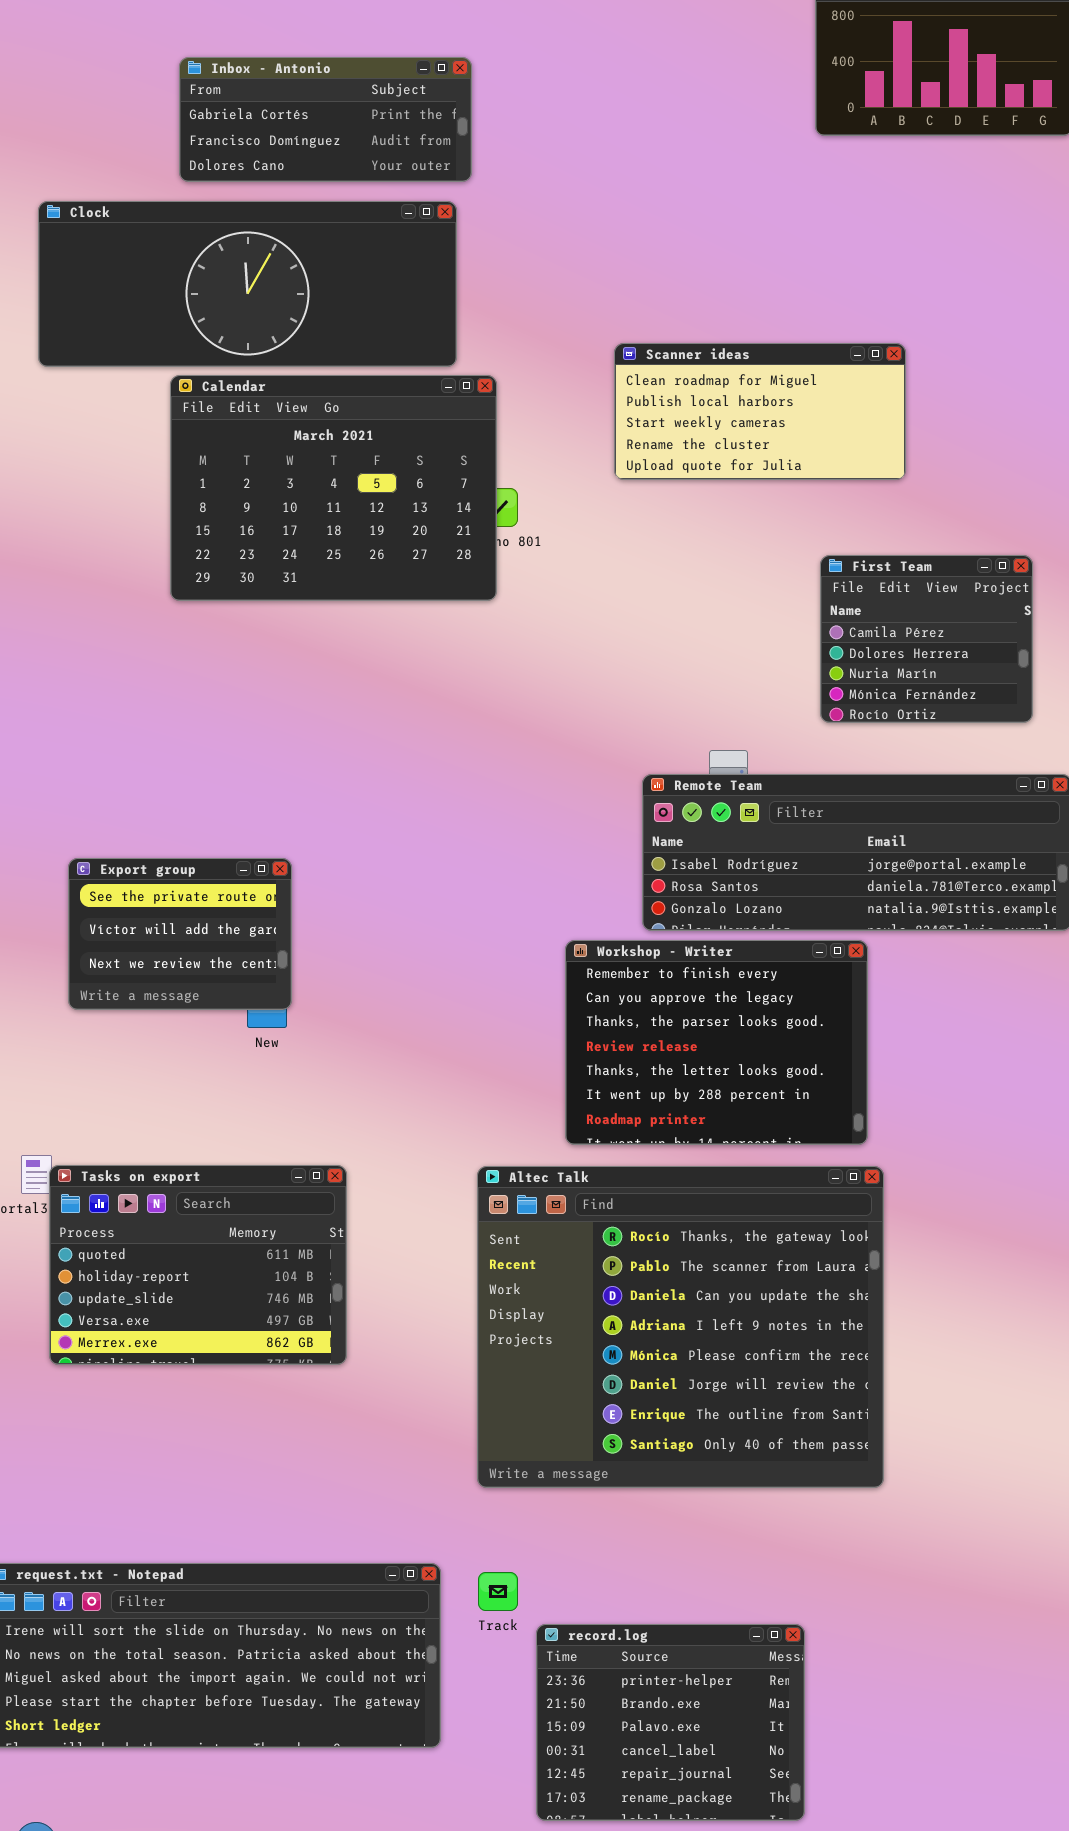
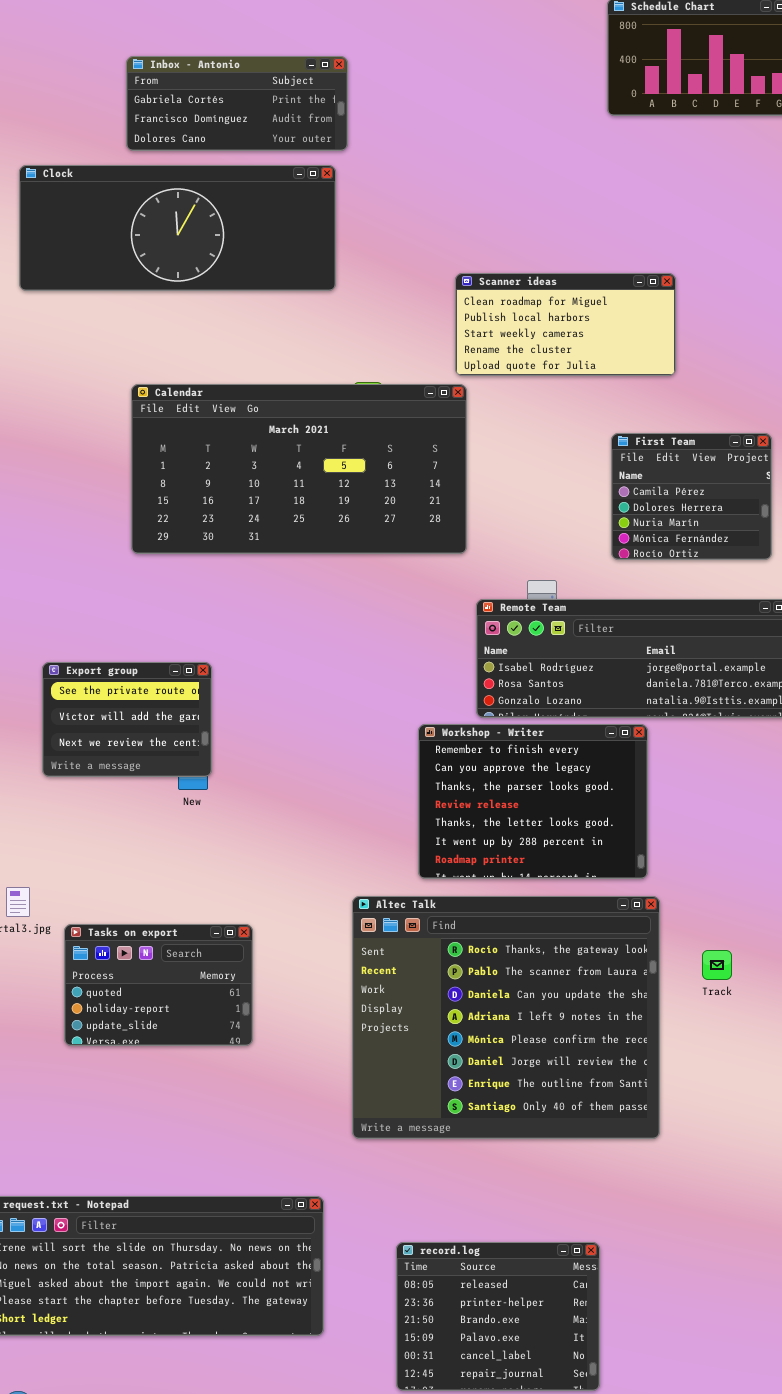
Calendar: [170,375,497,601] -> [131,384,467,554], moved, resized
Tasks on export: [49,1165,347,1365] -> [64,924,253,1046], resized
Track: [478,1572,518,1611] -> [702,950,732,980], moved
record.log: [536,1624,805,1821] -> [396,1242,600,1391], scrolled up 1 row

